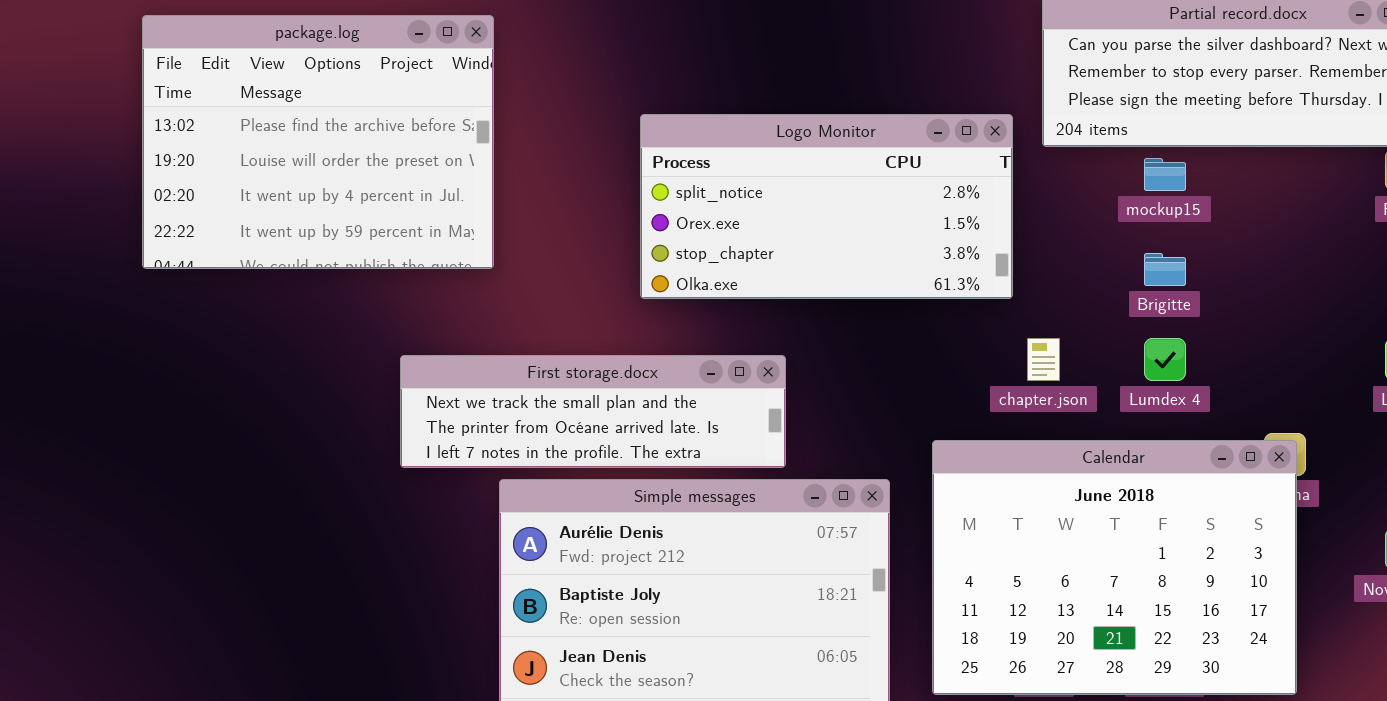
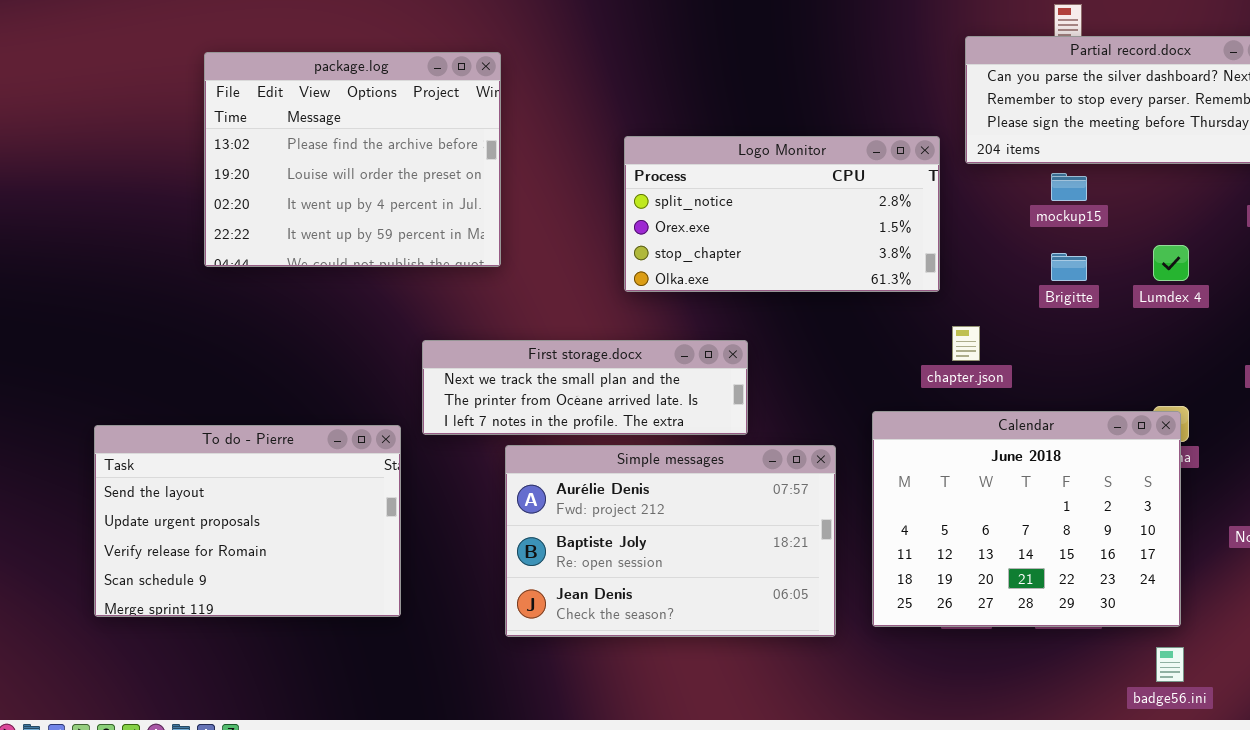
Lumdex 4: [1144,338,1186,381] -> [1153,245,1189,281], moved
To do - Pierre: none -> [94,425,401,617], opened

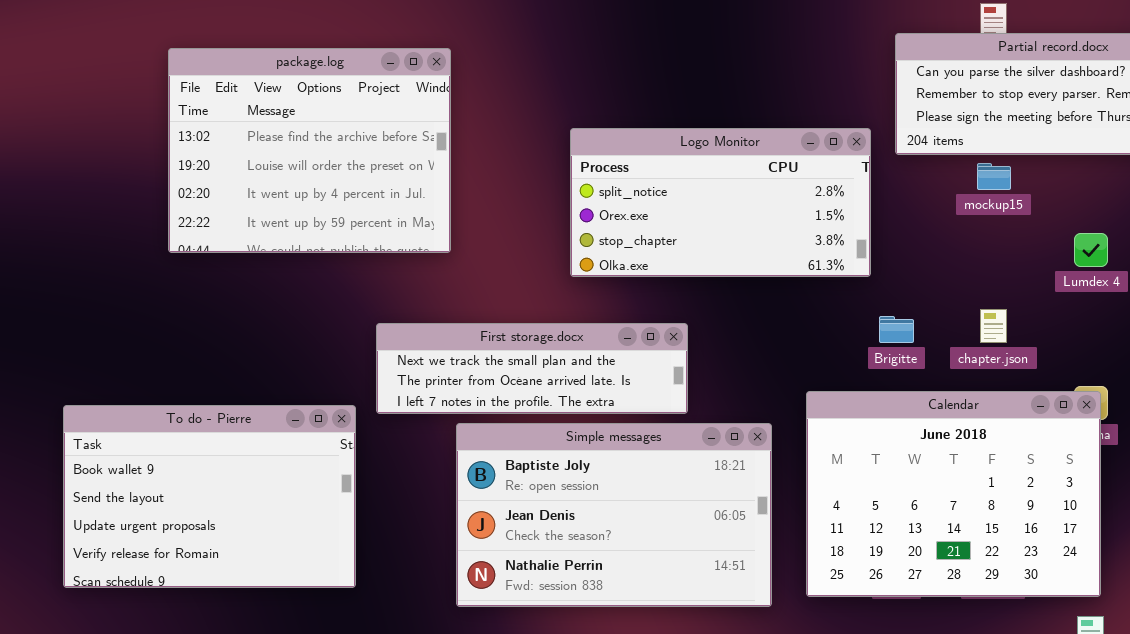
Brigitte: [1051,253,1087,281] -> [879,316,914,343], moved
chapter.json: [952,326,980,361] -> [980,309,1007,343], moved
To do - Pierre: [94,425,401,617] -> [63,405,356,588], scrolled up 1 row
Simple messages: [505,445,836,637] -> [456,423,772,607], scrolled down 1 row

